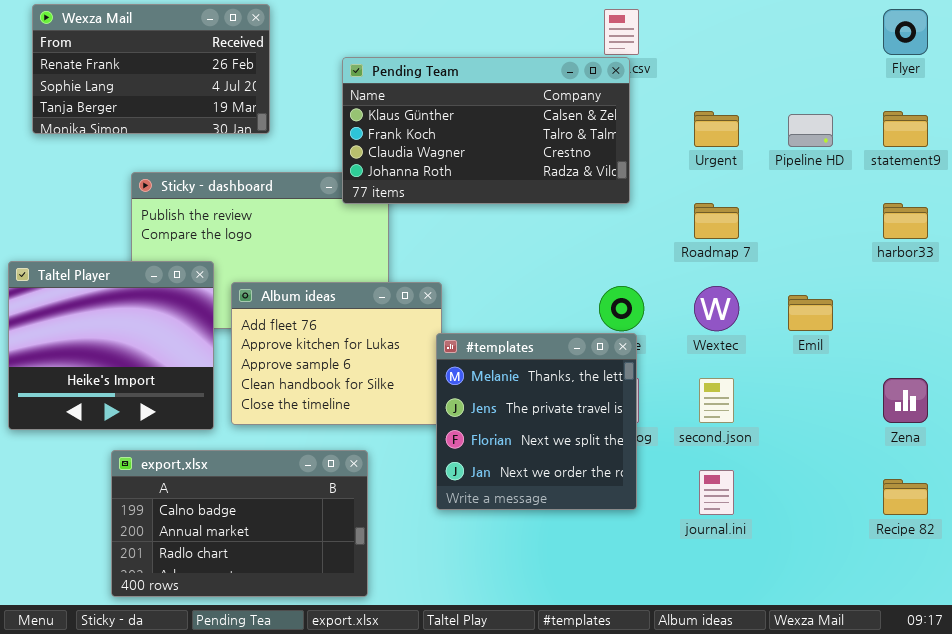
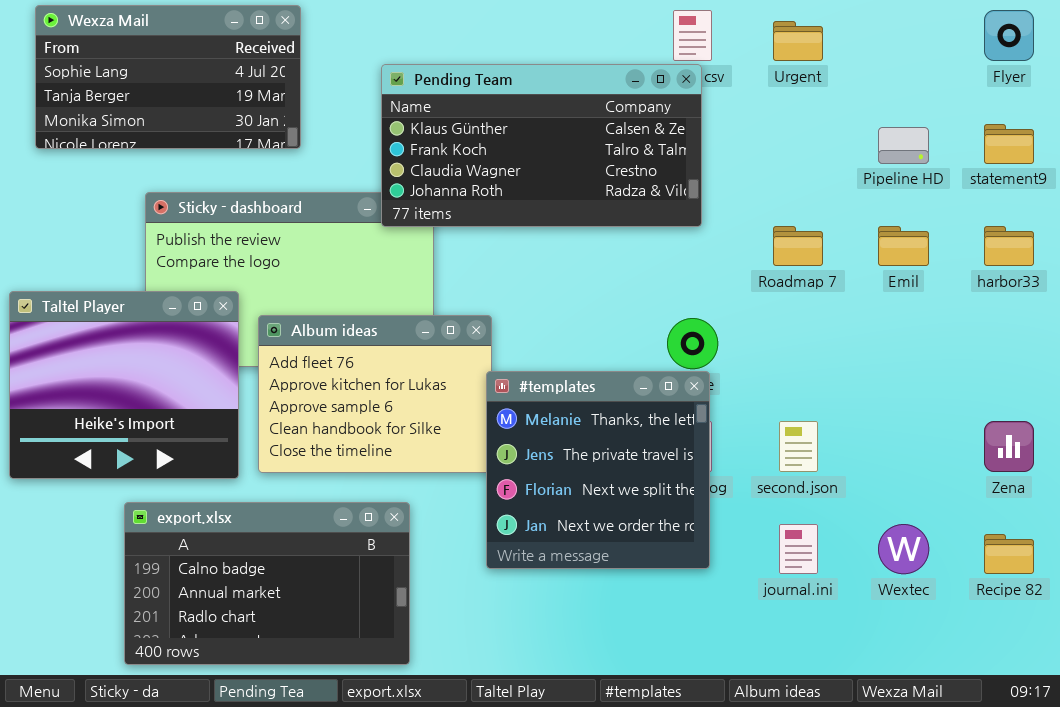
Wexza Mail: [32,4,270,134] -> [35,5,301,149], scrolled down 1 row
Urgent: [694,111,739,147] -> [773,21,823,61], moved
Wextec: [694,286,739,331] -> [878,524,929,574], moved
Emil: [788,295,833,331] -> [878,226,929,266], moved

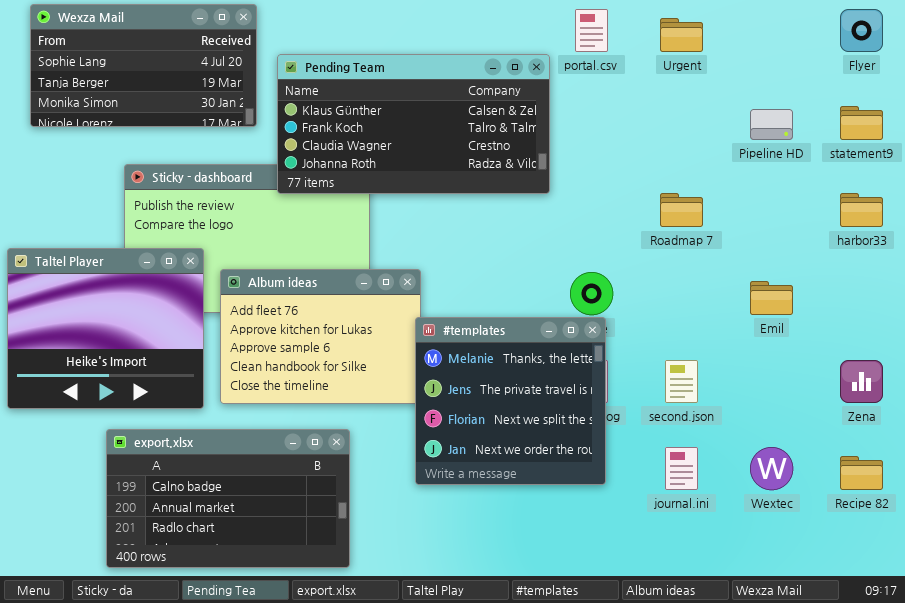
Pending Team: [381,64,702,227] -> [277,54,550,194], moved
Emil: [878,226,929,266] -> [750,281,793,315], moved

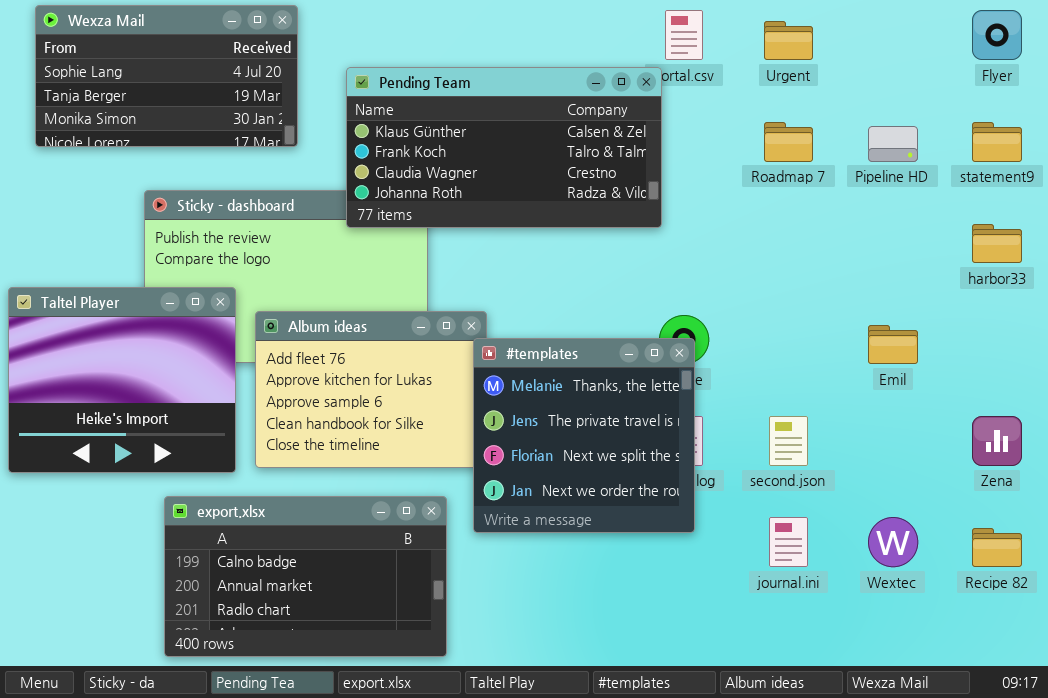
Pending Team: [277,54,550,194] -> [346,67,662,228], moved
Roadmap 7: [660,193,703,227] -> [764,122,813,162], moved
#templates: [415,317,606,485] -> [473,338,695,533], moved
export.xlsx: [106,429,350,568] -> [164,496,447,657], moved

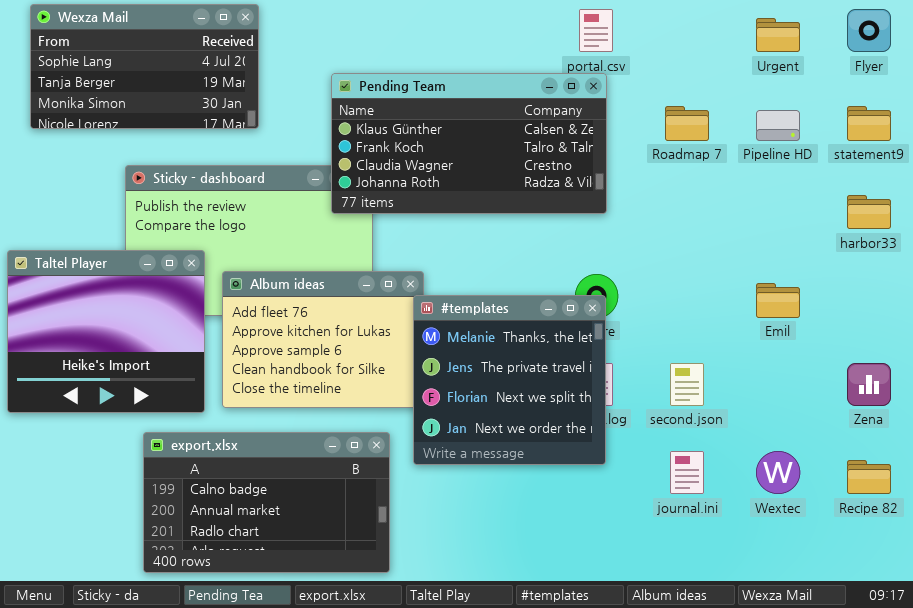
Urgent: [764,21,813,60] -> [756,18,800,52], moved
Pending Team: [346,67,662,228] -> [331,73,607,214], moved

